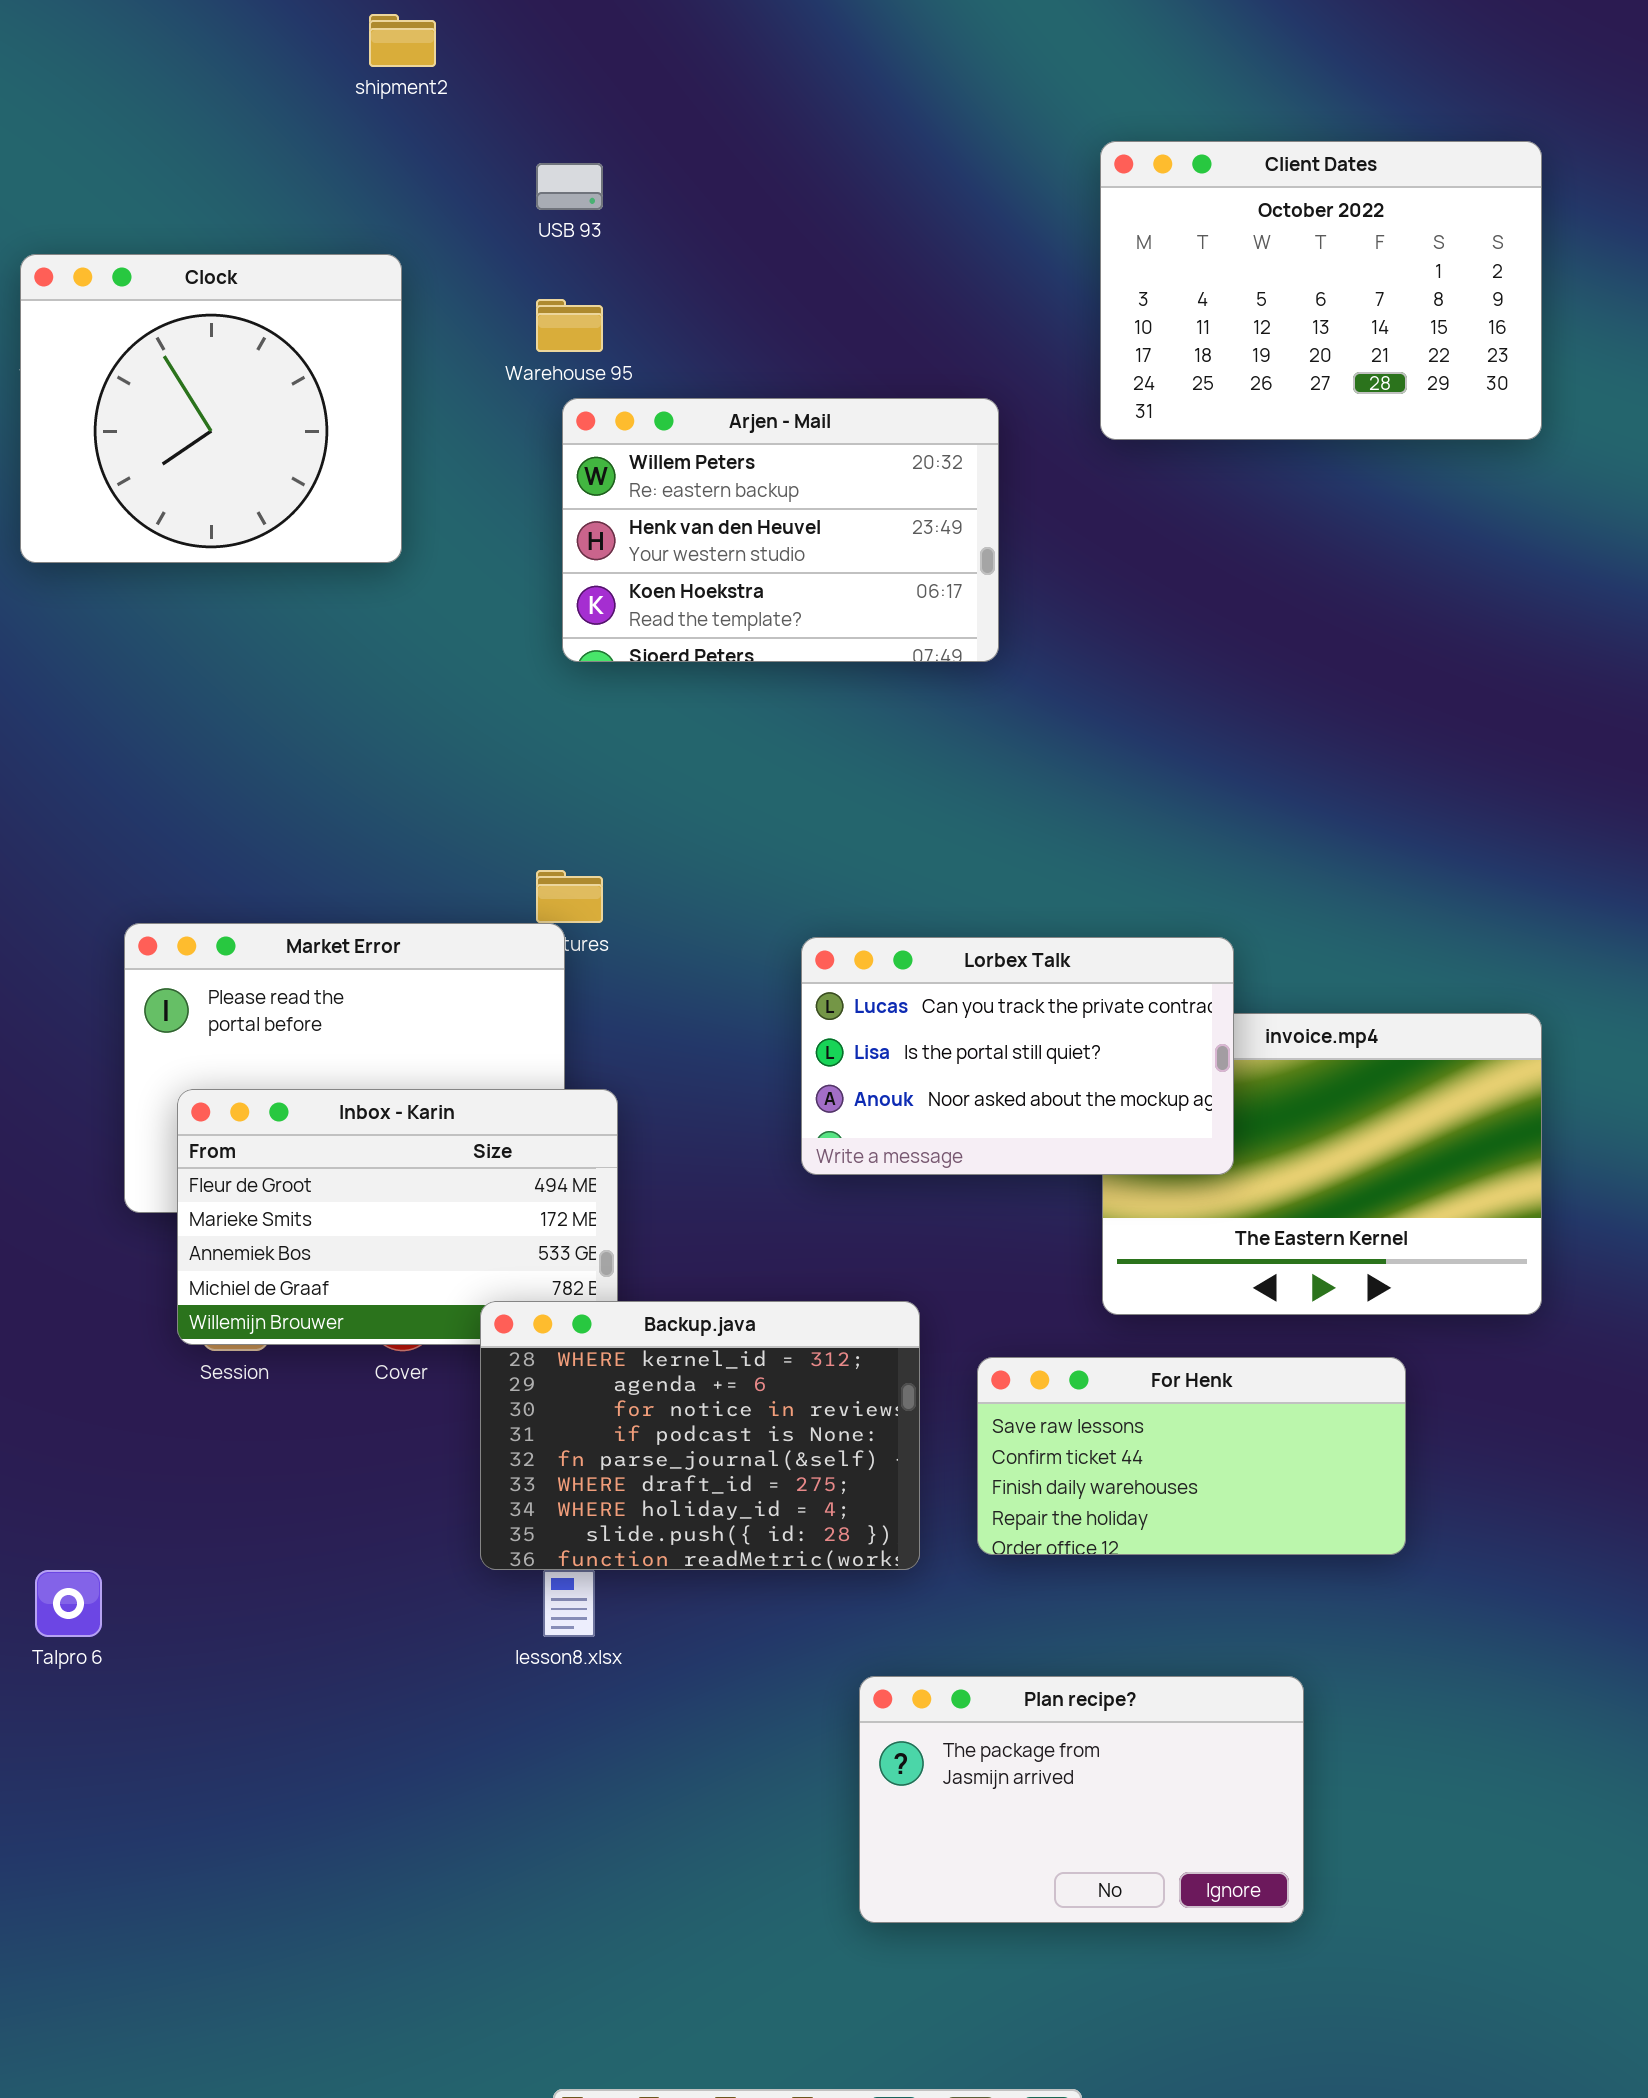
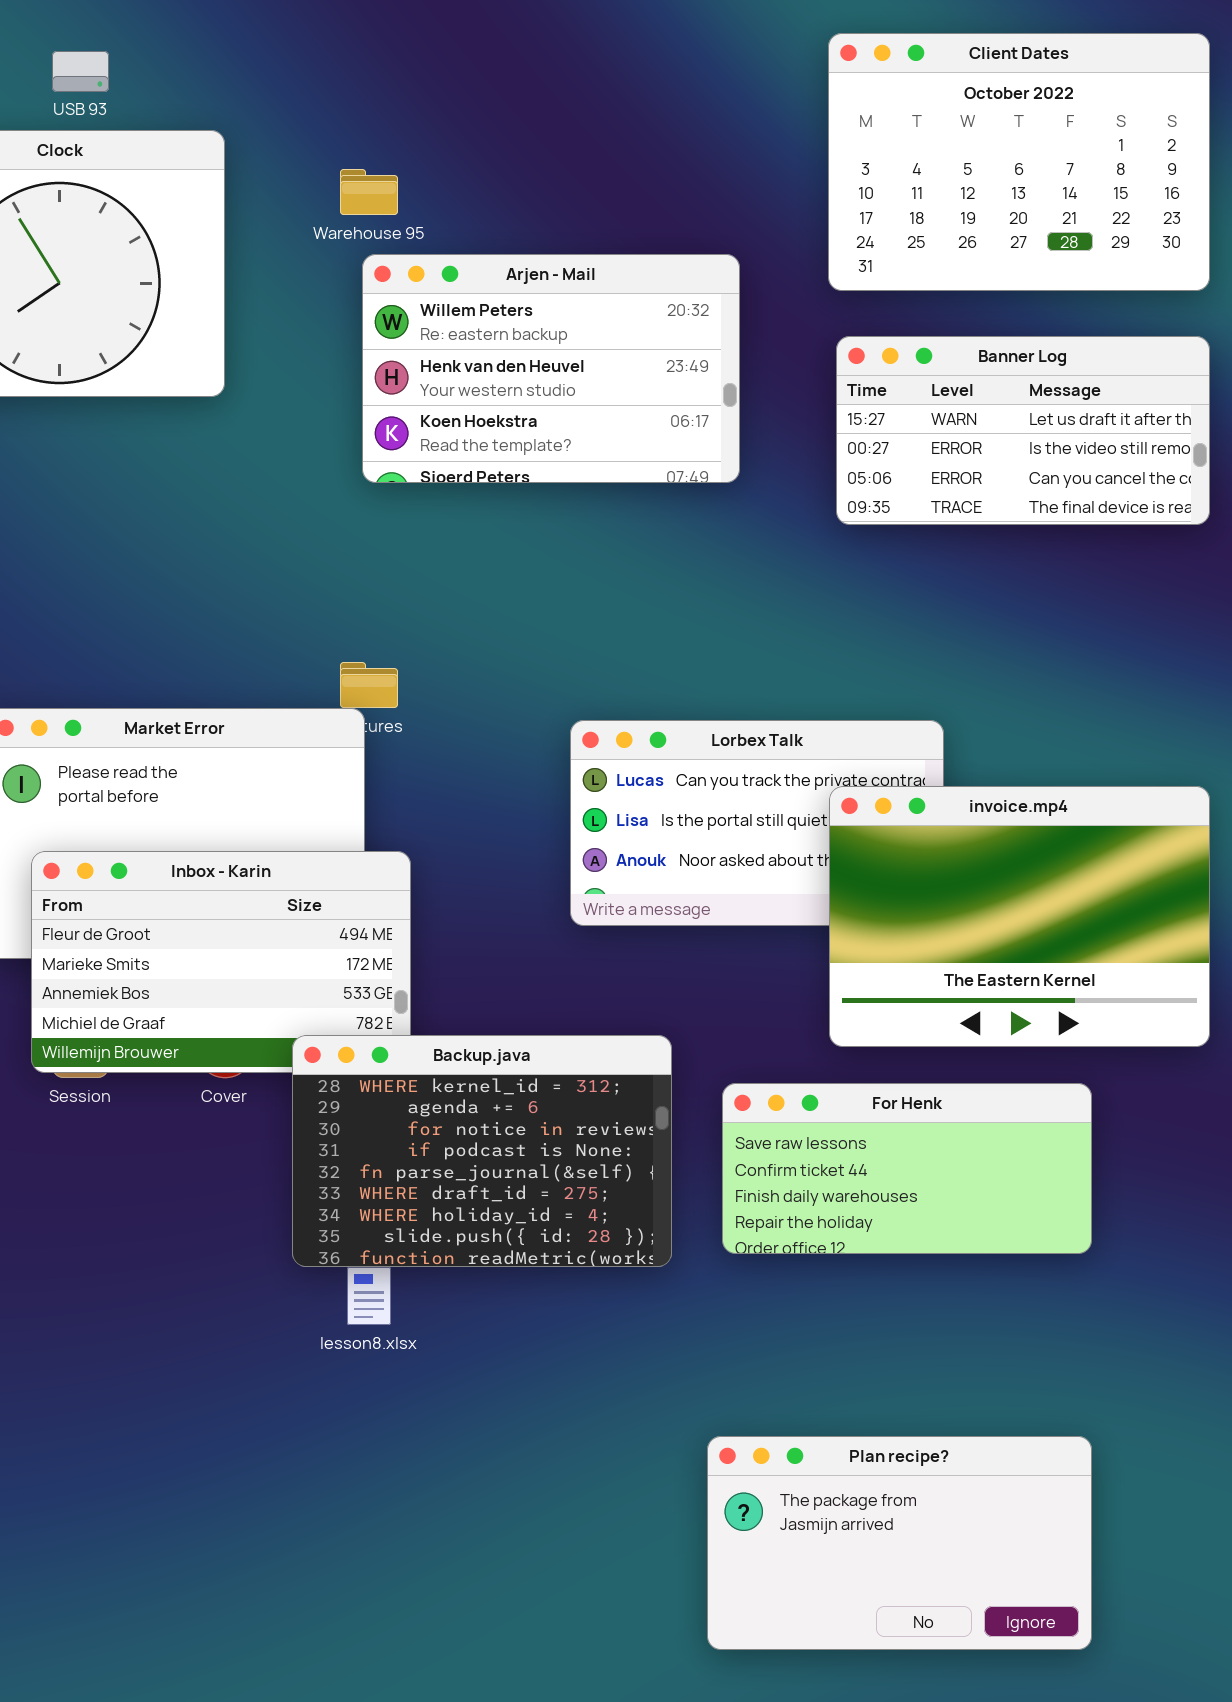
USB 93: [536,163,603,210] -> [52,51,109,92], moved
Banner Log: none -> [836,336,1210,525], opened
invoice.mp4: [1102,1013,1542,1315] -> [829,786,1210,1047], raised
Plan recipe?: [859,1676,1304,1923] -> [707,1436,1092,1650], moved

